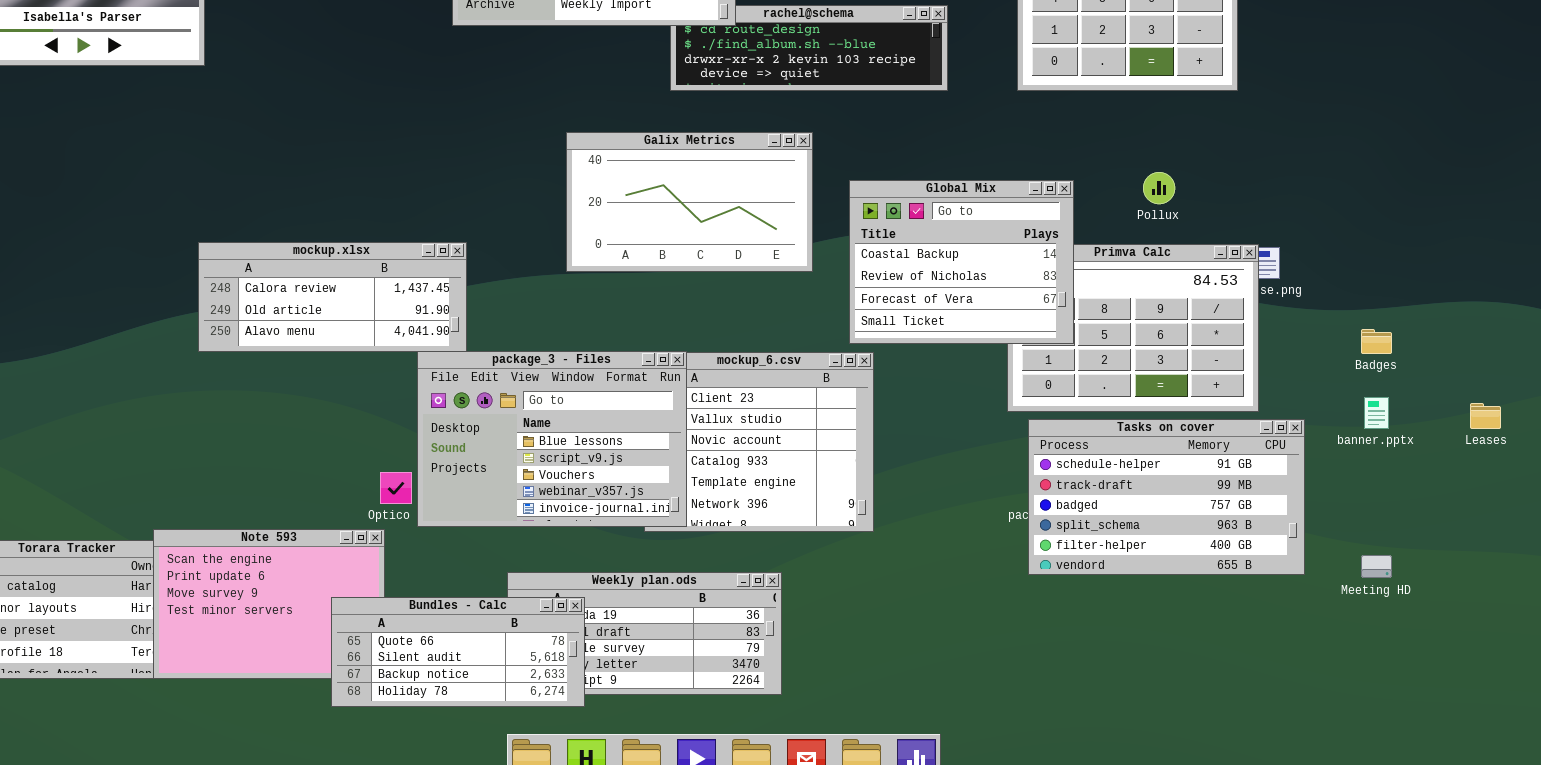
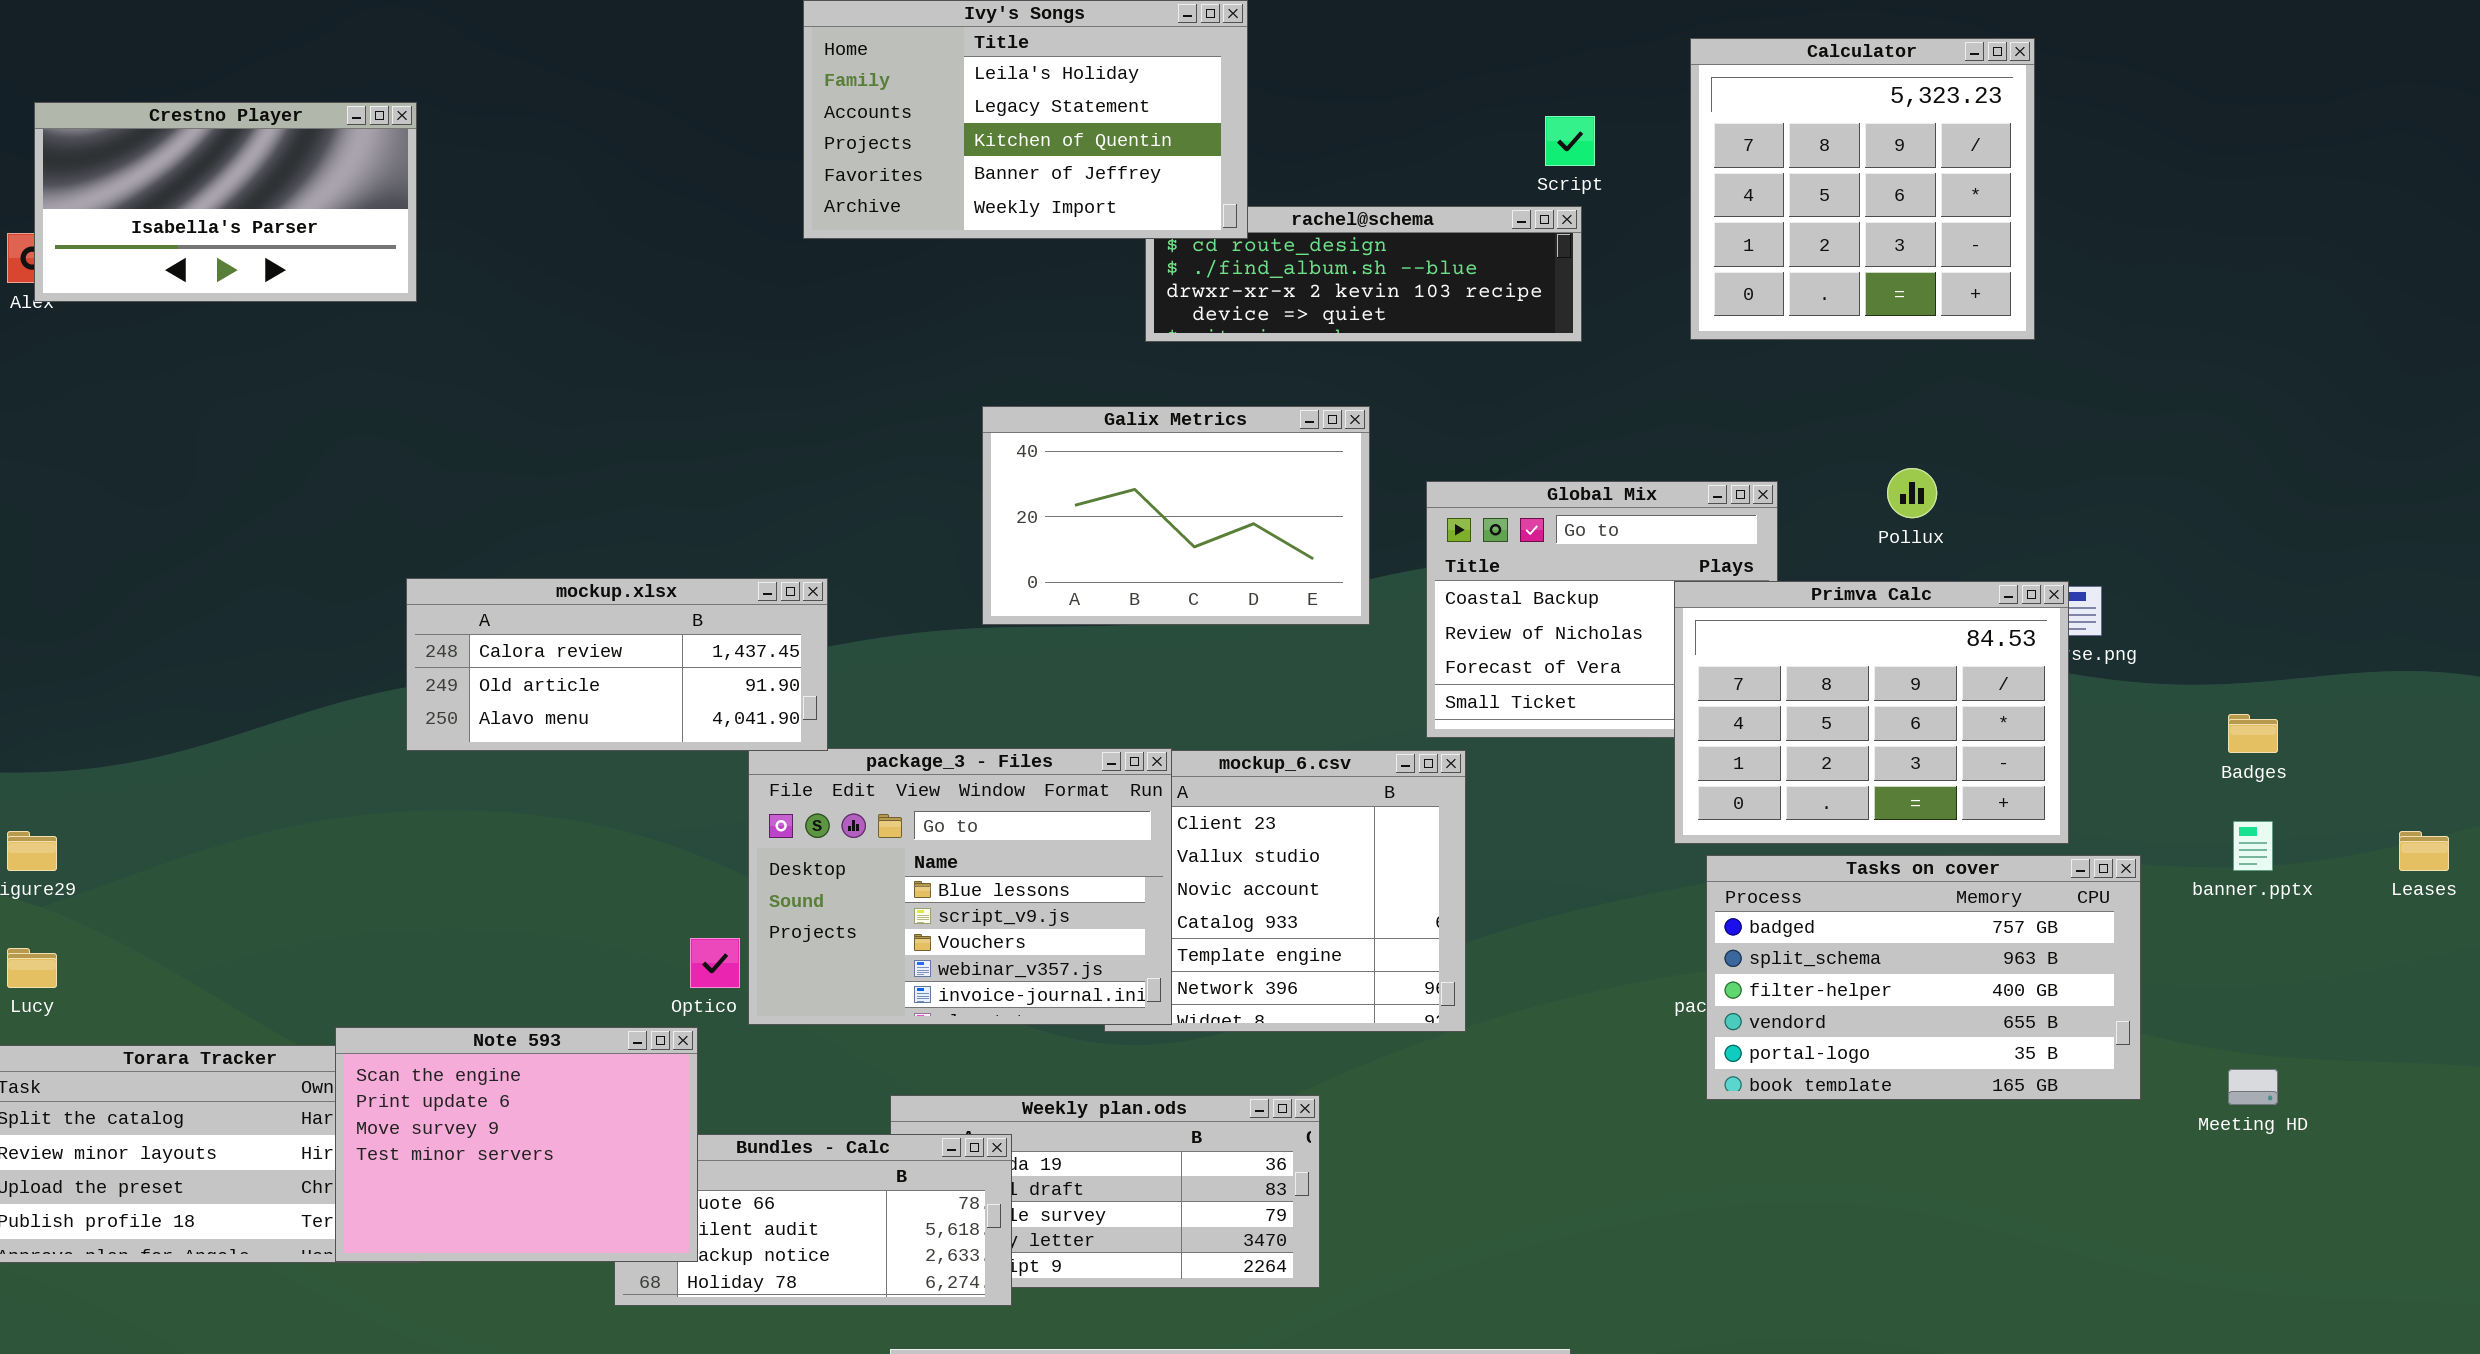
Primva Calc: [1007,244,1259,412] -> [1674,581,2069,844], raised
Tasks on cover: [1028,419,1305,575] -> [1706,855,2141,1100], scrolled down 2 rows
Note 593: [153,529,385,679] -> [335,1027,698,1262], raised

